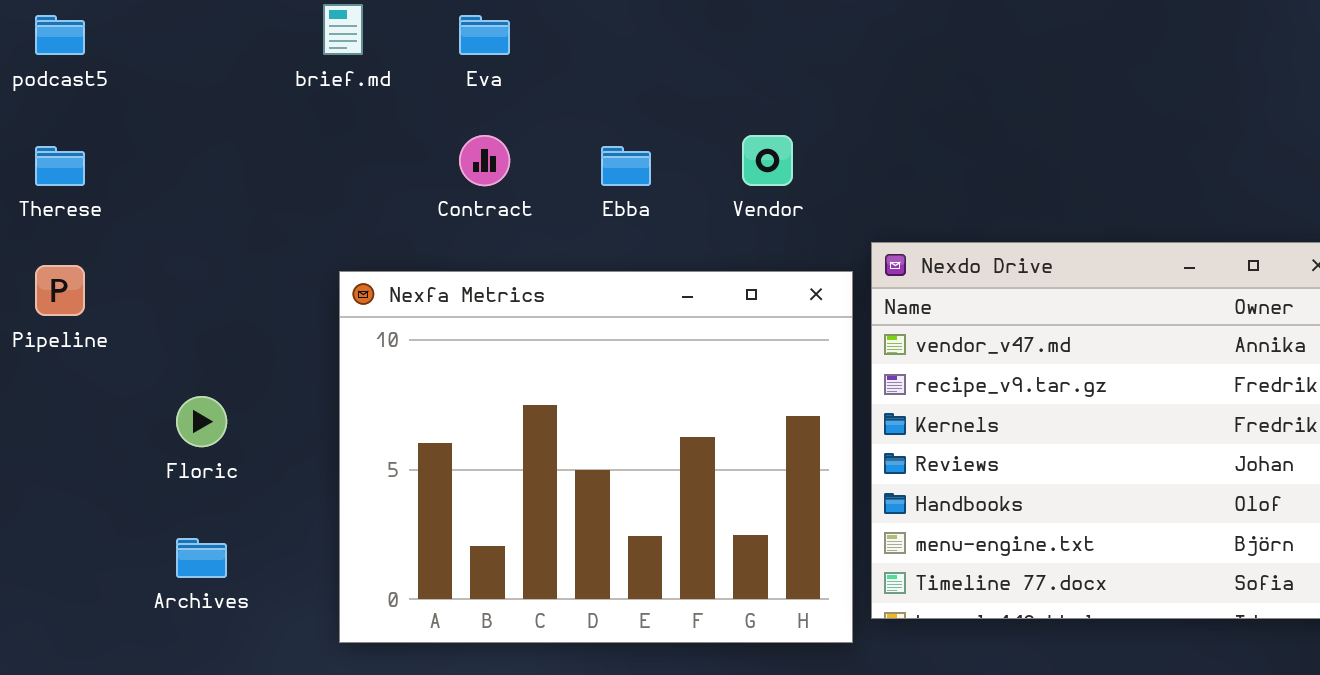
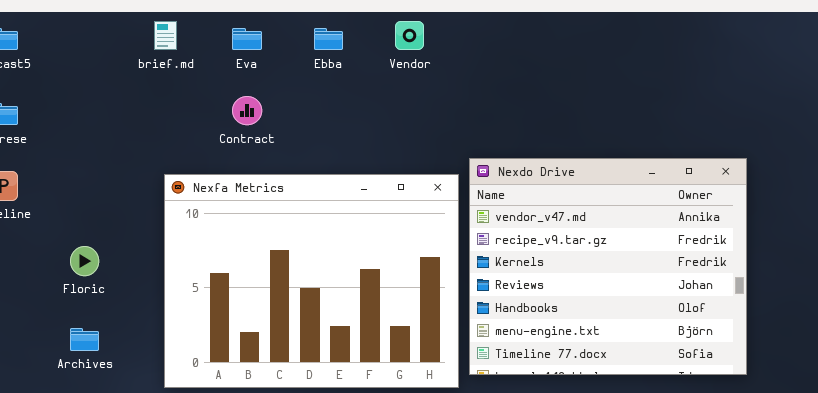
Vendor: [742,135,793,186] -> [395,21,424,50], moved
Ebba: [601,146,651,186] -> [314,28,343,50], moved

